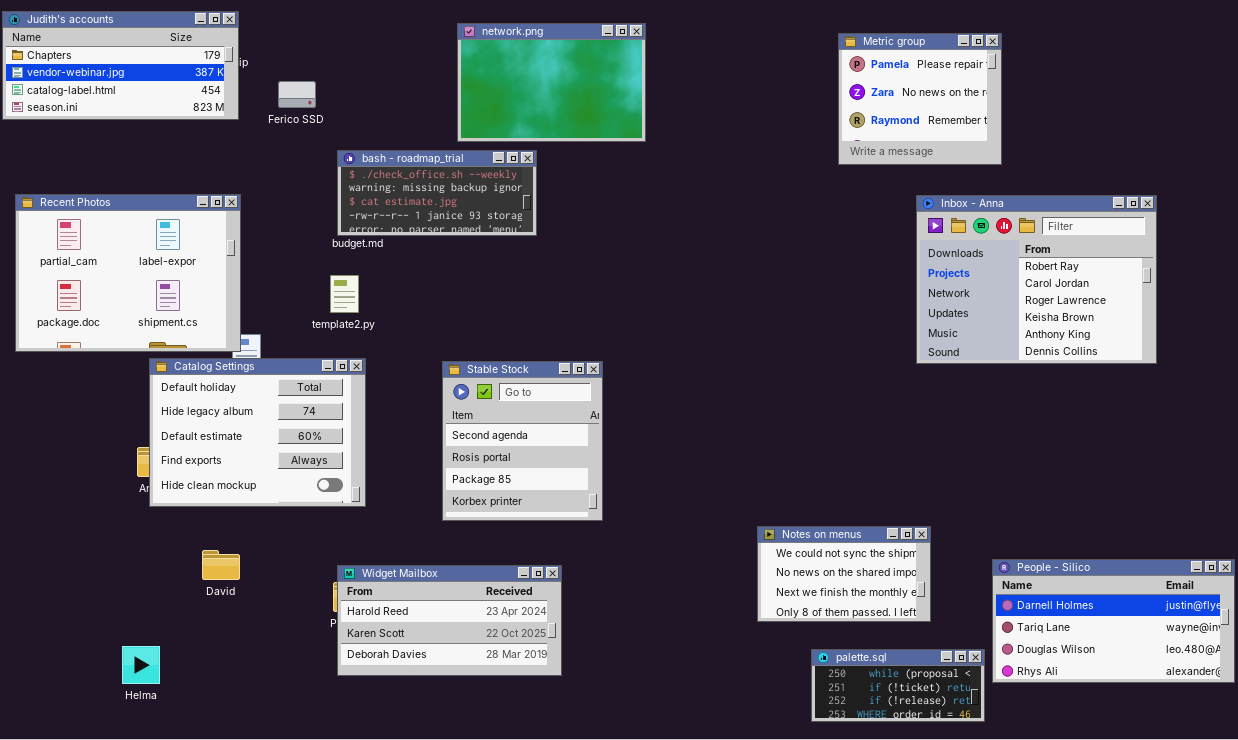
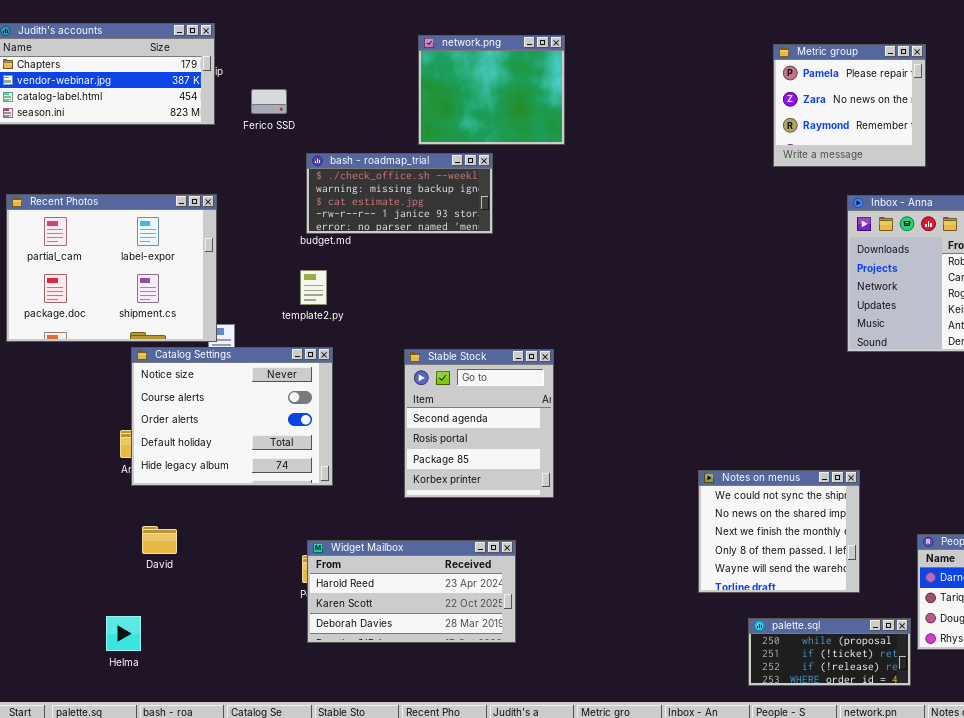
network.png: [457,23,646,142] -> [418,35,565,145], resized
Catalog Settings: [149,358,366,507] -> [131,347,333,486], scrolled up 3 rows
Notes on menus: [757,526,931,622] -> [698,470,860,593], resized
David: [202,550,240,580] -> [142,526,177,554], moved

